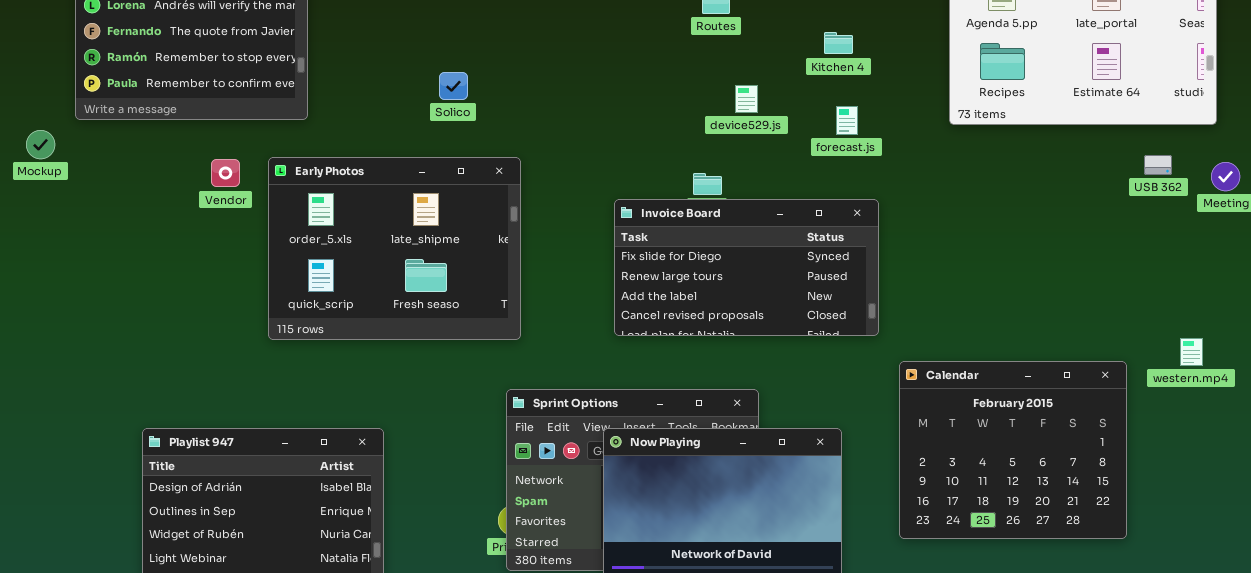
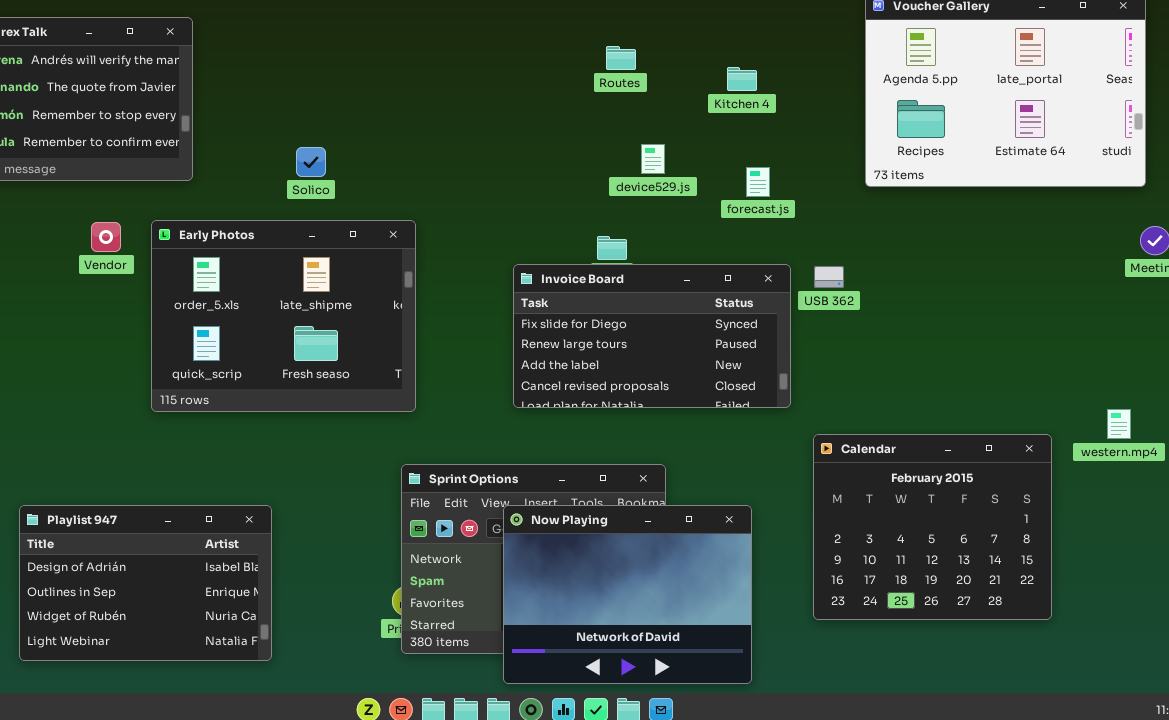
Kitchen 4: [824,32,853,54] -> [727,67,757,91], moved
Solico: [439,72,468,100] -> [296,147,326,177], moved
USB 362: [1144,155,1172,175] -> [814,266,844,288], moved

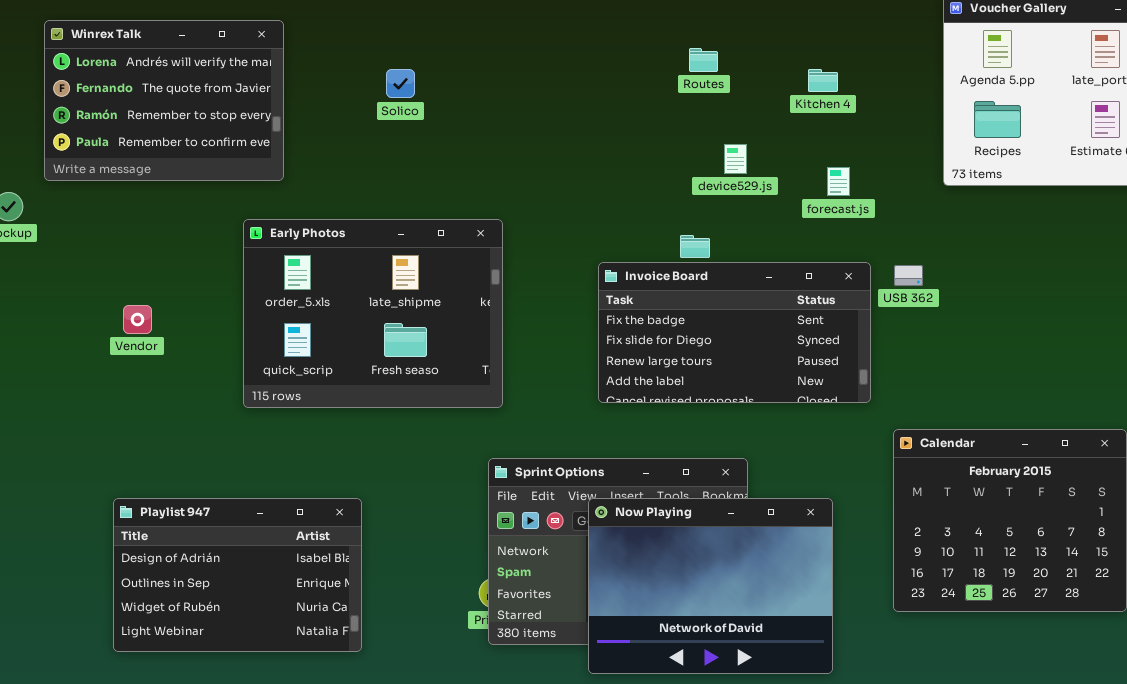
Solico: [296,147,326,177] -> [386,69,415,98], moved
Vendor: [91,222,121,252] -> [123,305,152,334], moved
Invoice Board: [513,264,791,408] -> [598,262,871,403], scrolled up 1 row

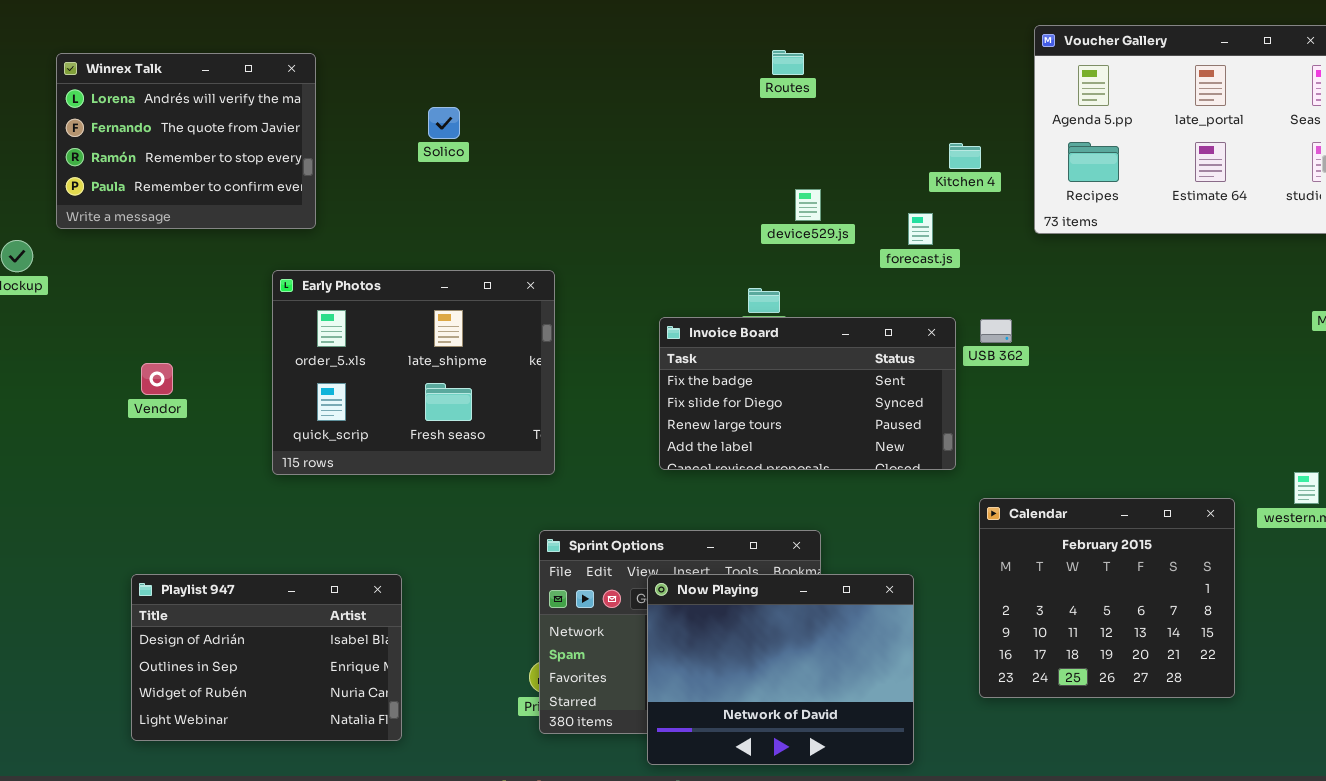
Routes: [689,48,718,72] -> [772,50,804,75], moved
Kitchen 4: [808,69,838,92] -> [949,143,981,169], moved

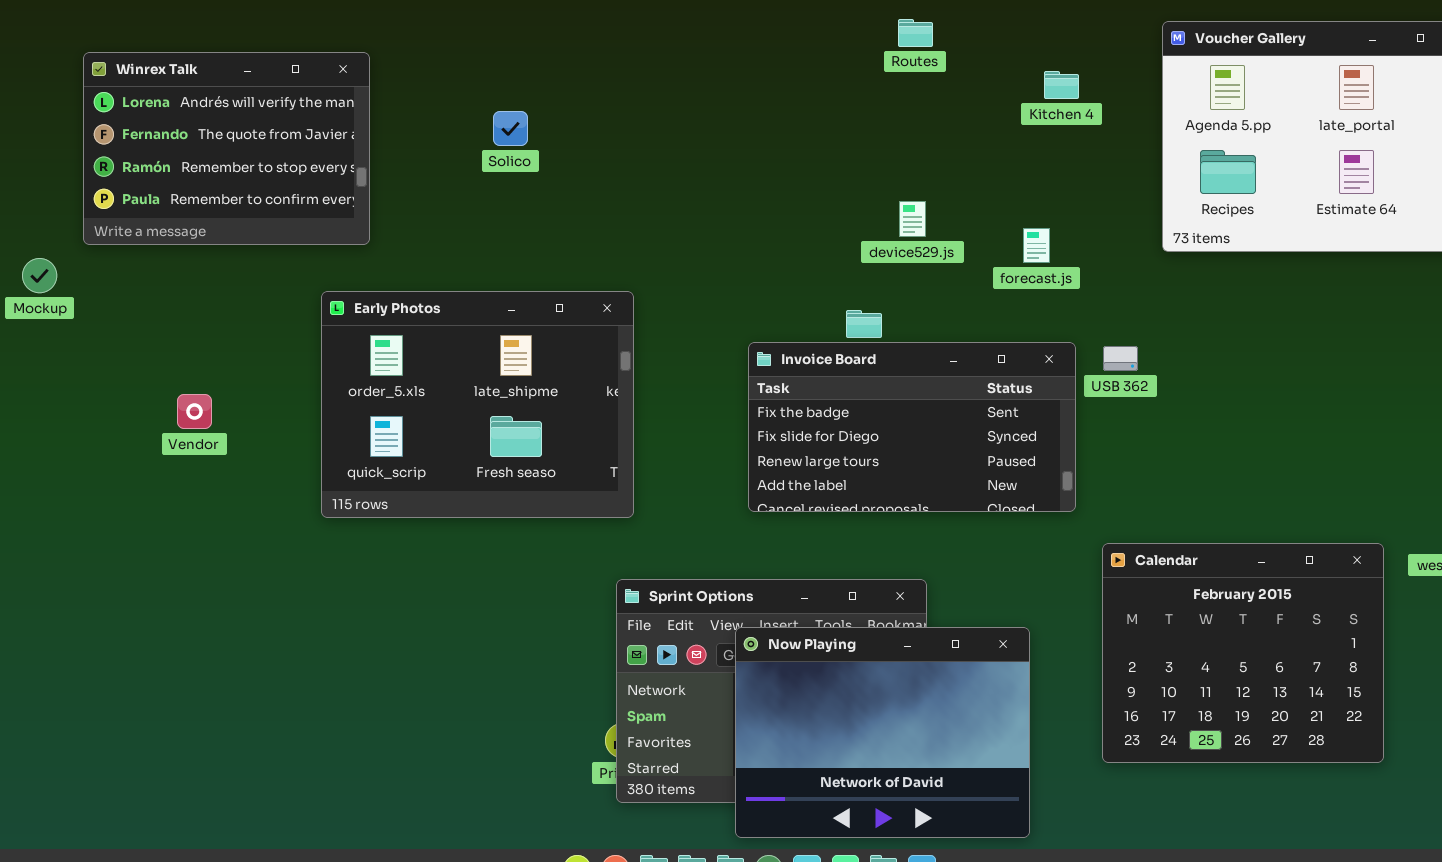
Routes: [772,50,804,75] -> [898,19,933,47], moved
Kitchen 4: [949,143,981,169] -> [1044,71,1079,99], moved
Playlist 947: [131,574,402,741] -> none, closed

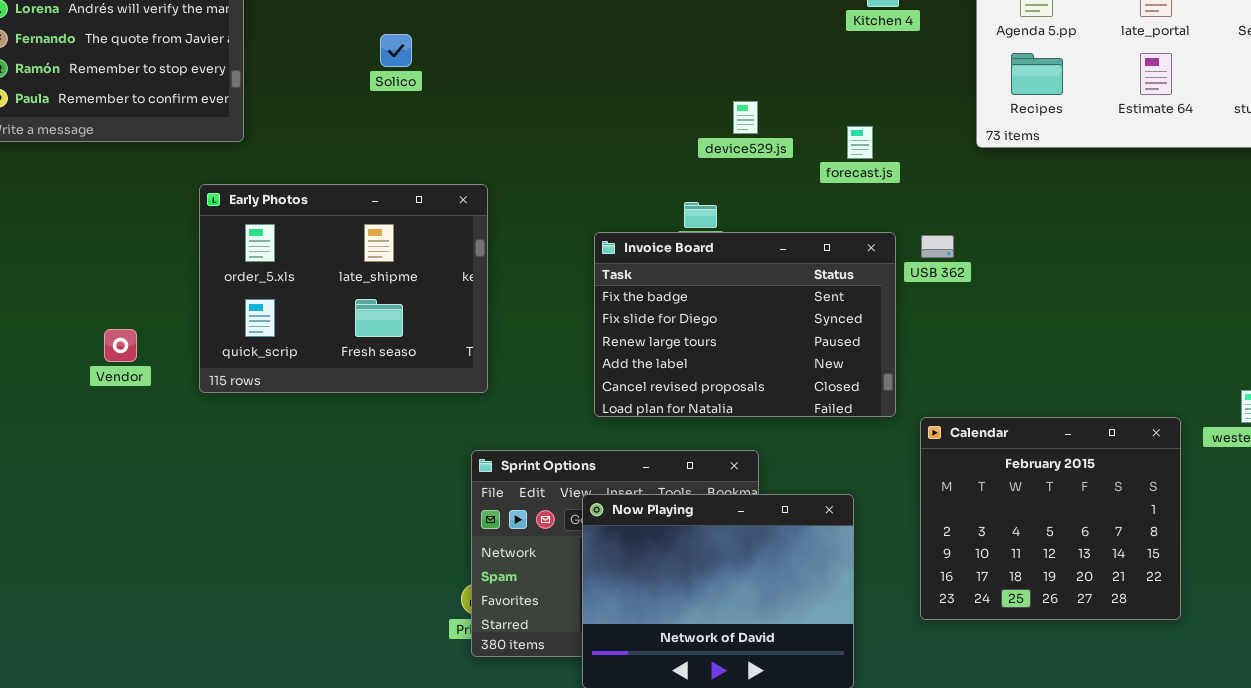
Solico: [493,111,528,146] -> [380,34,412,67], moved
Invoice Board: [748,342,1076,512] -> [594,232,896,417], resized
Vendor: [177,394,212,429] -> [104,329,137,362], moved

